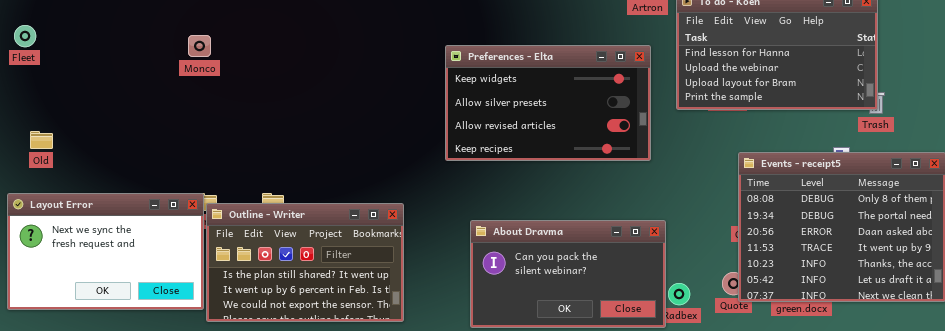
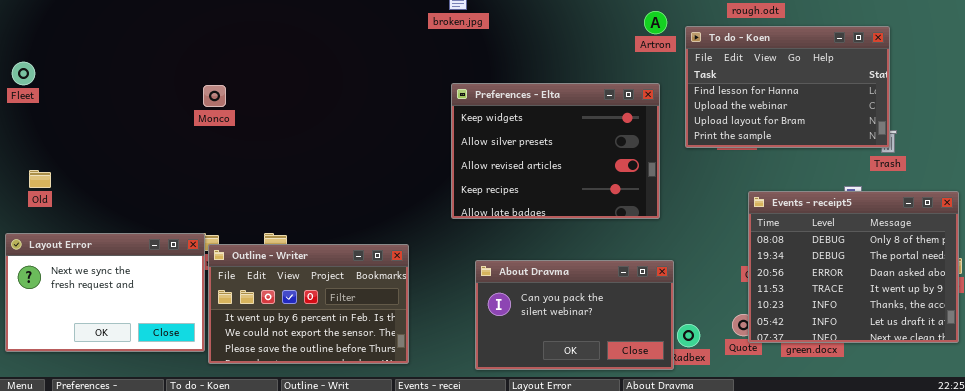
Monco: [188,35,211,57] -> [203,85,226,107], moved
Preferences - Elta: [445,45,651,161] -> [451,83,660,219], resized
Outline - Writer: [206,203,404,322] -> [208,244,409,364], scrolled down 1 row

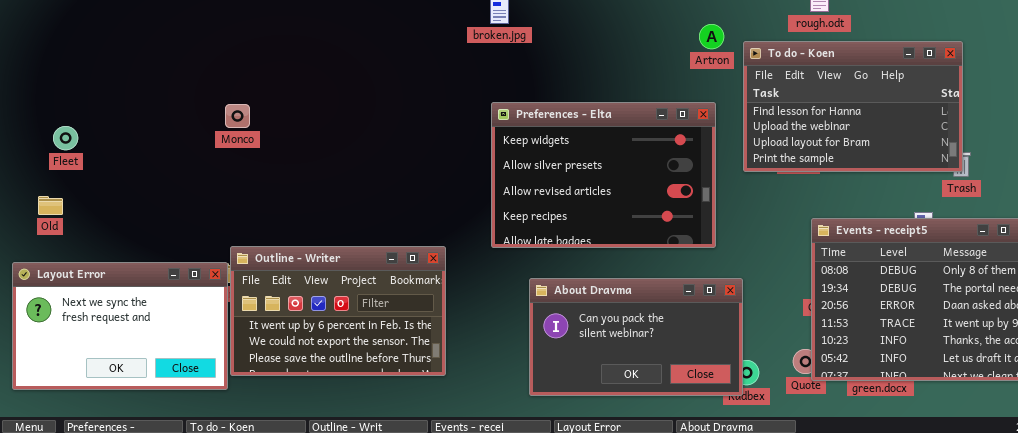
Fleet: [12,62,35,85] -> [53,126,78,150], moved
Outline - Writer: [208,244,409,364] -> [230,246,446,376], moved
About Dravma: [475,260,674,370] -> [529,278,743,396], moved

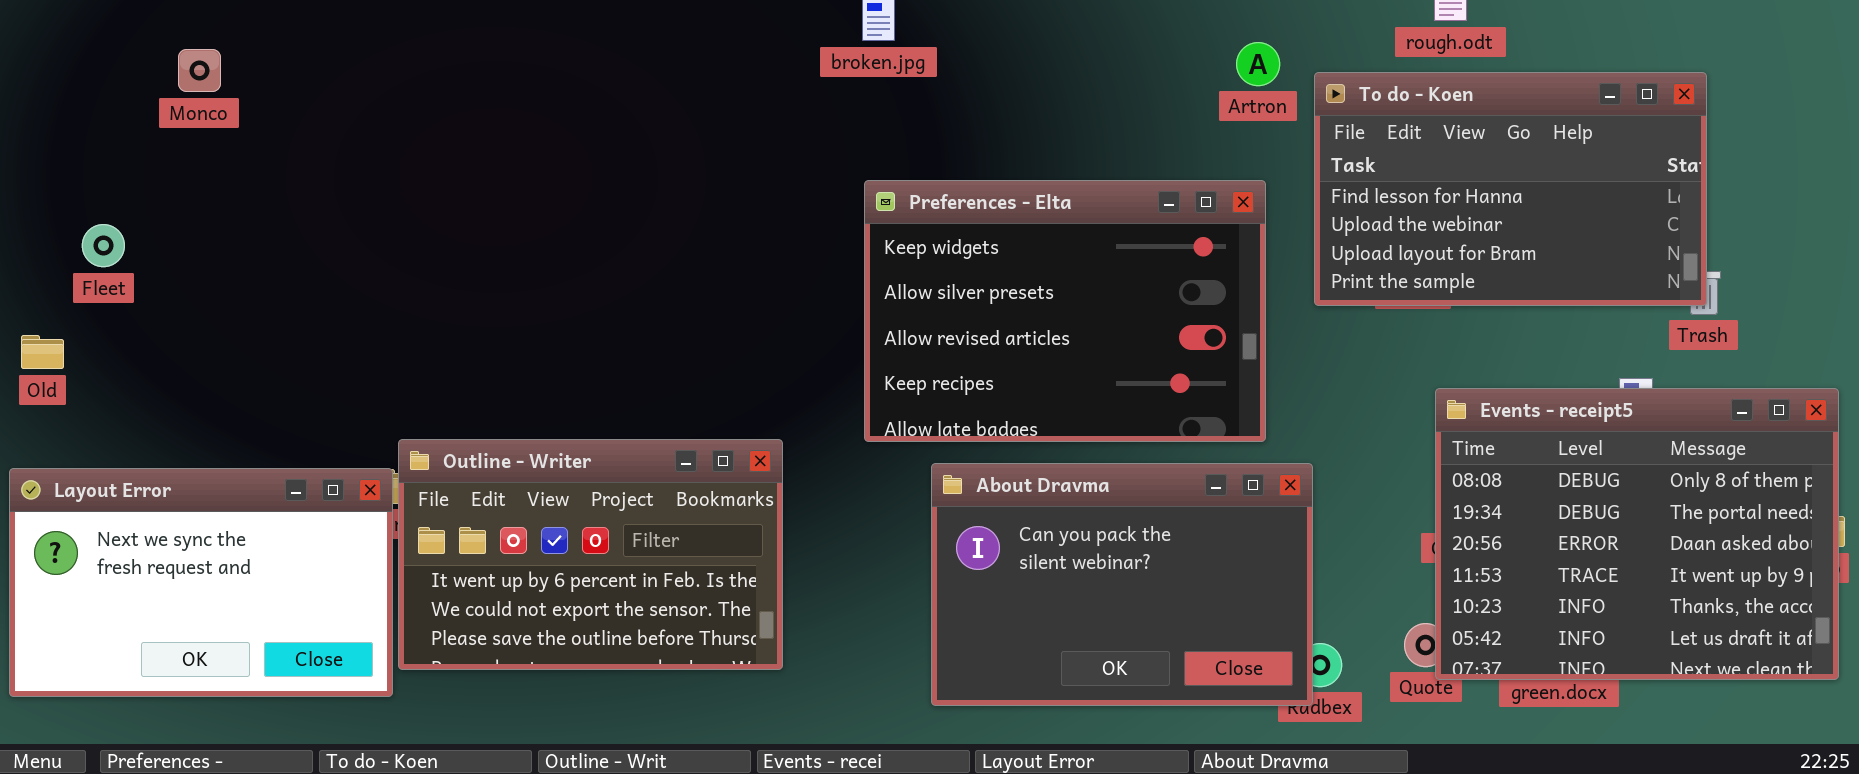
Monco: [225,104,250,128] -> [178,49,221,92], moved
Old: [38,196,63,215] -> [21,335,64,369], moved
About Dravma: [529,278,743,396] -> [931,463,1313,706], resized

